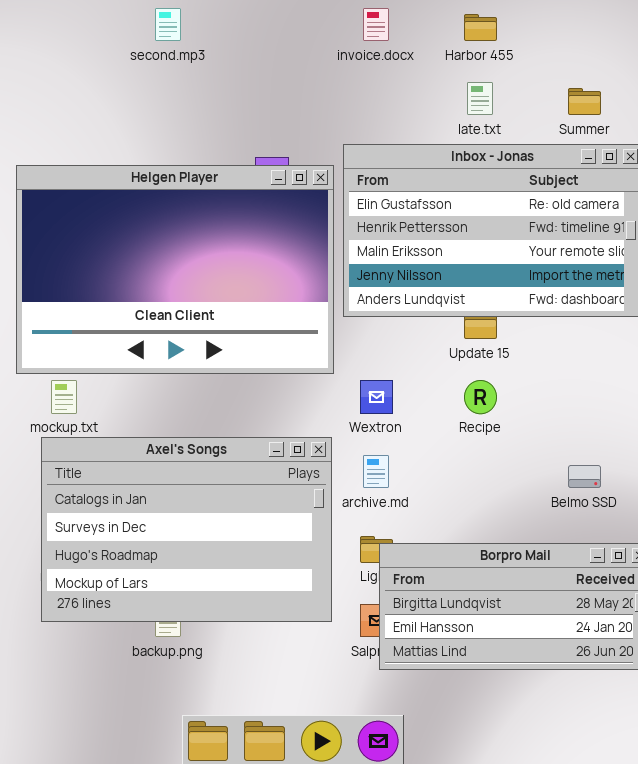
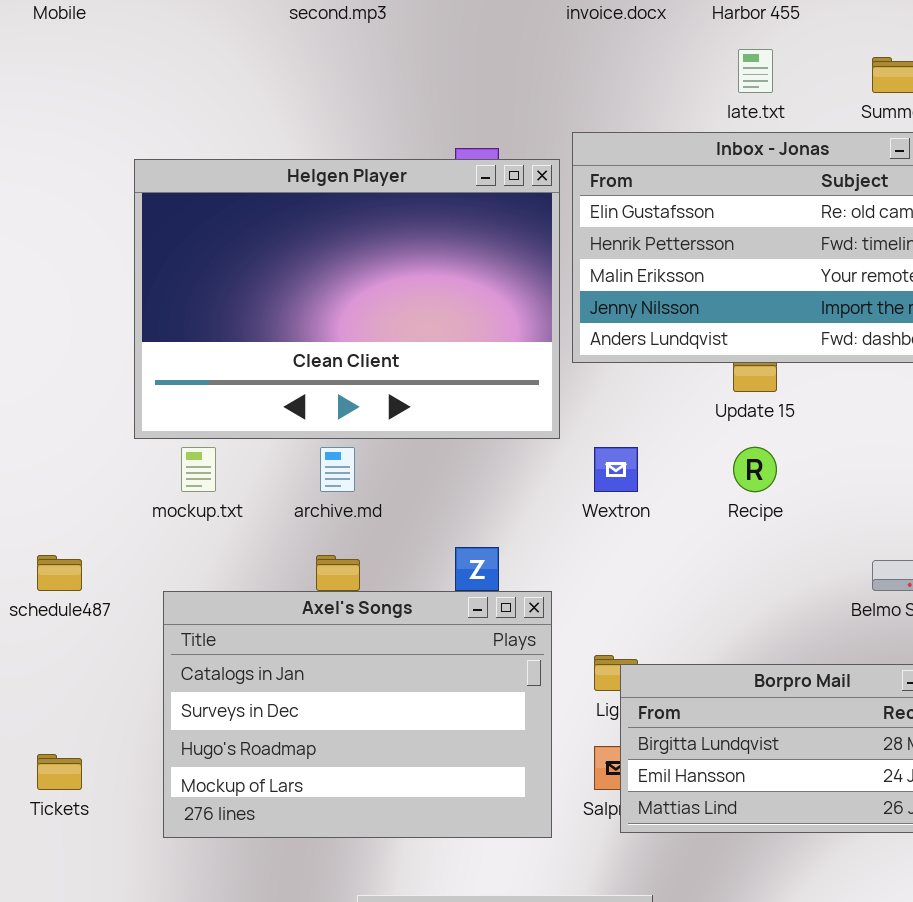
Axel's Songs: [41,437,332,622] -> [163,591,552,838], moved
archive.md: [363,455,389,488] -> [320,447,355,492], moved

